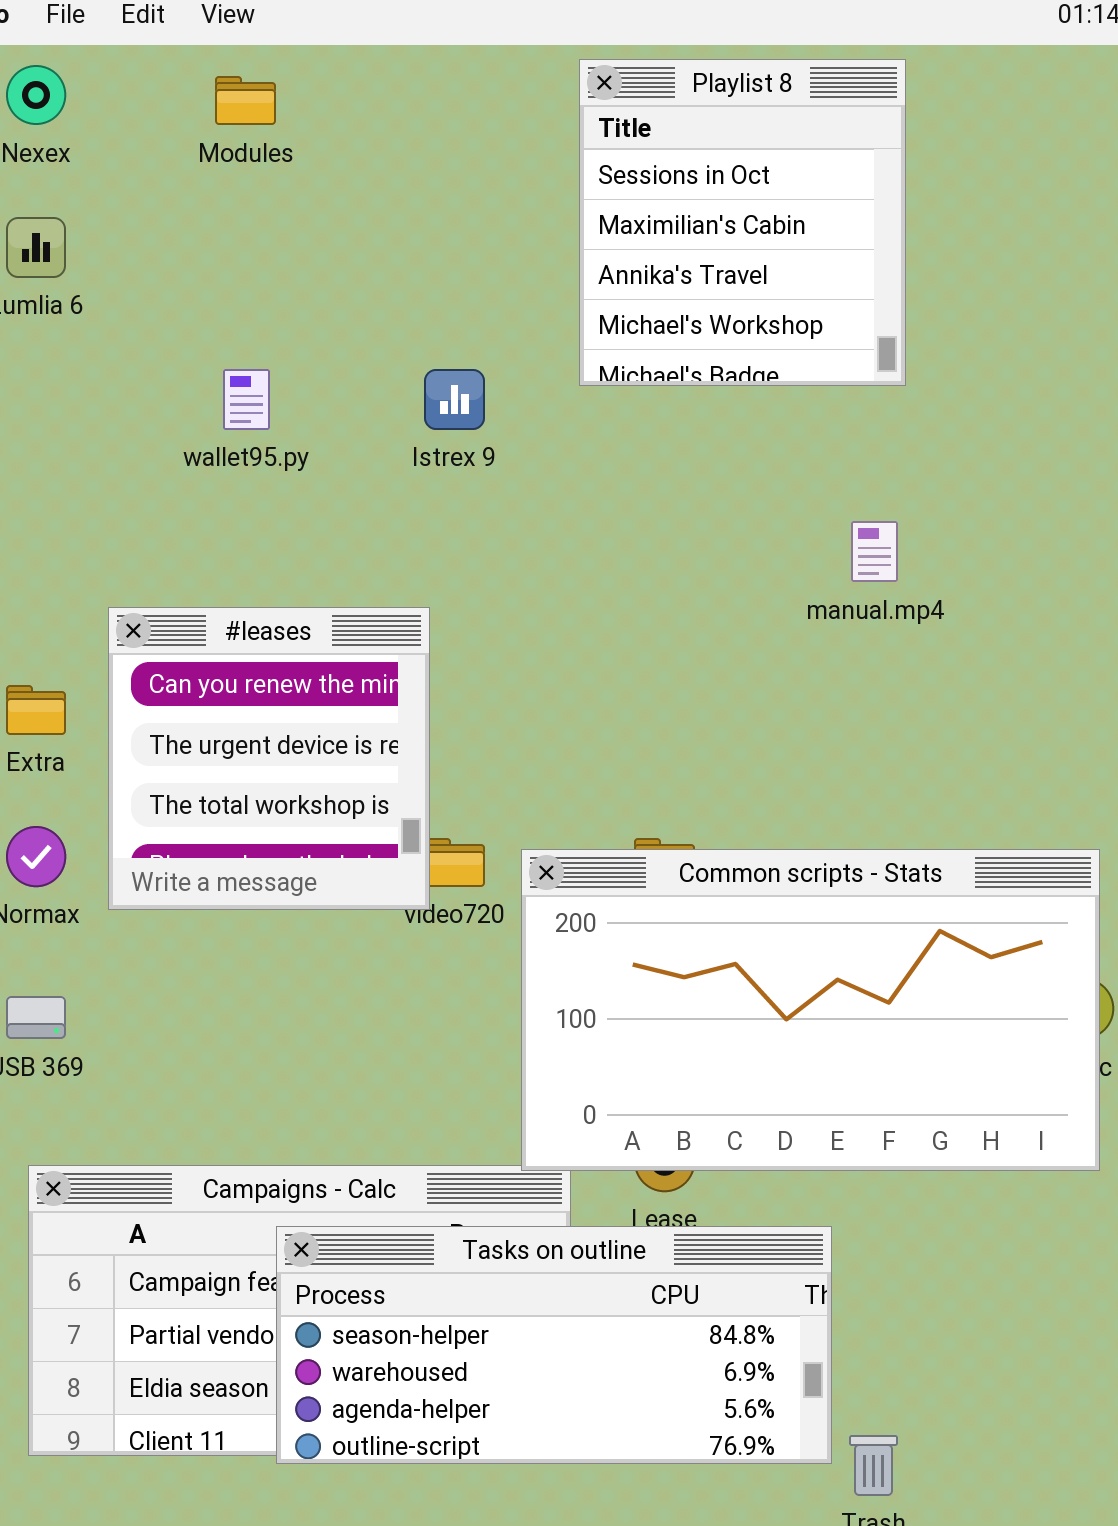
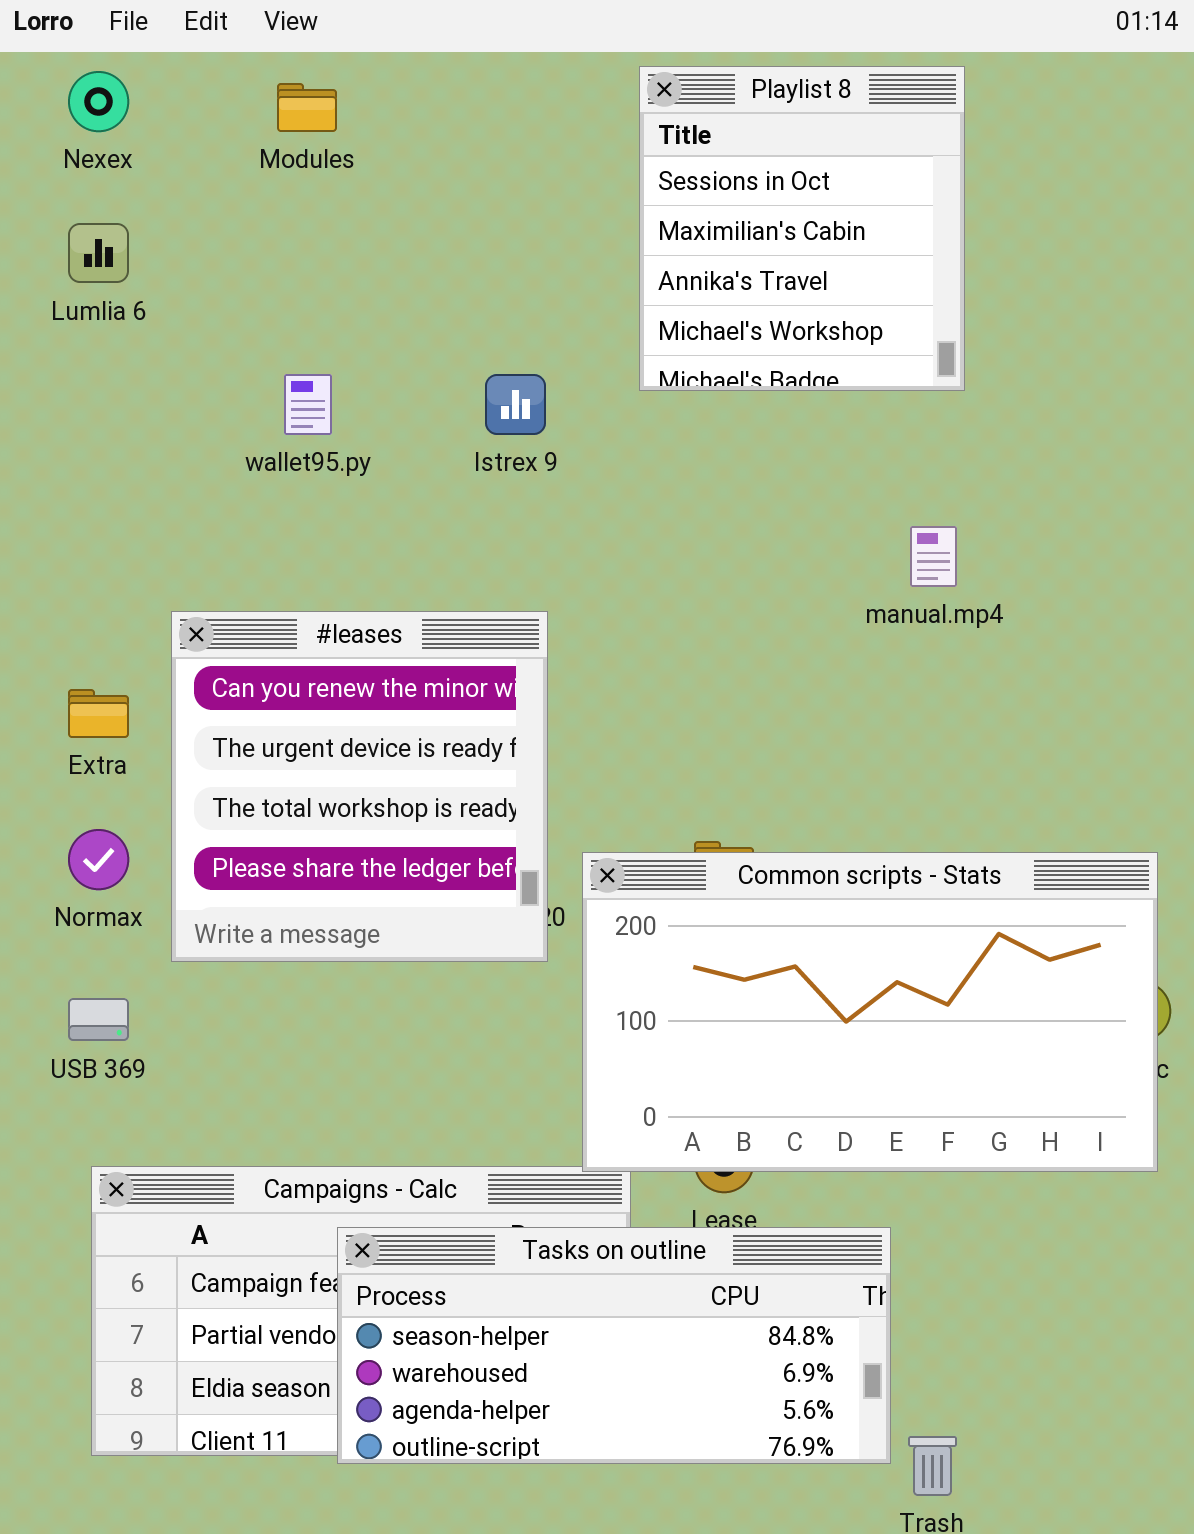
#leases: [108,607,430,910] -> [171,611,548,962], resized

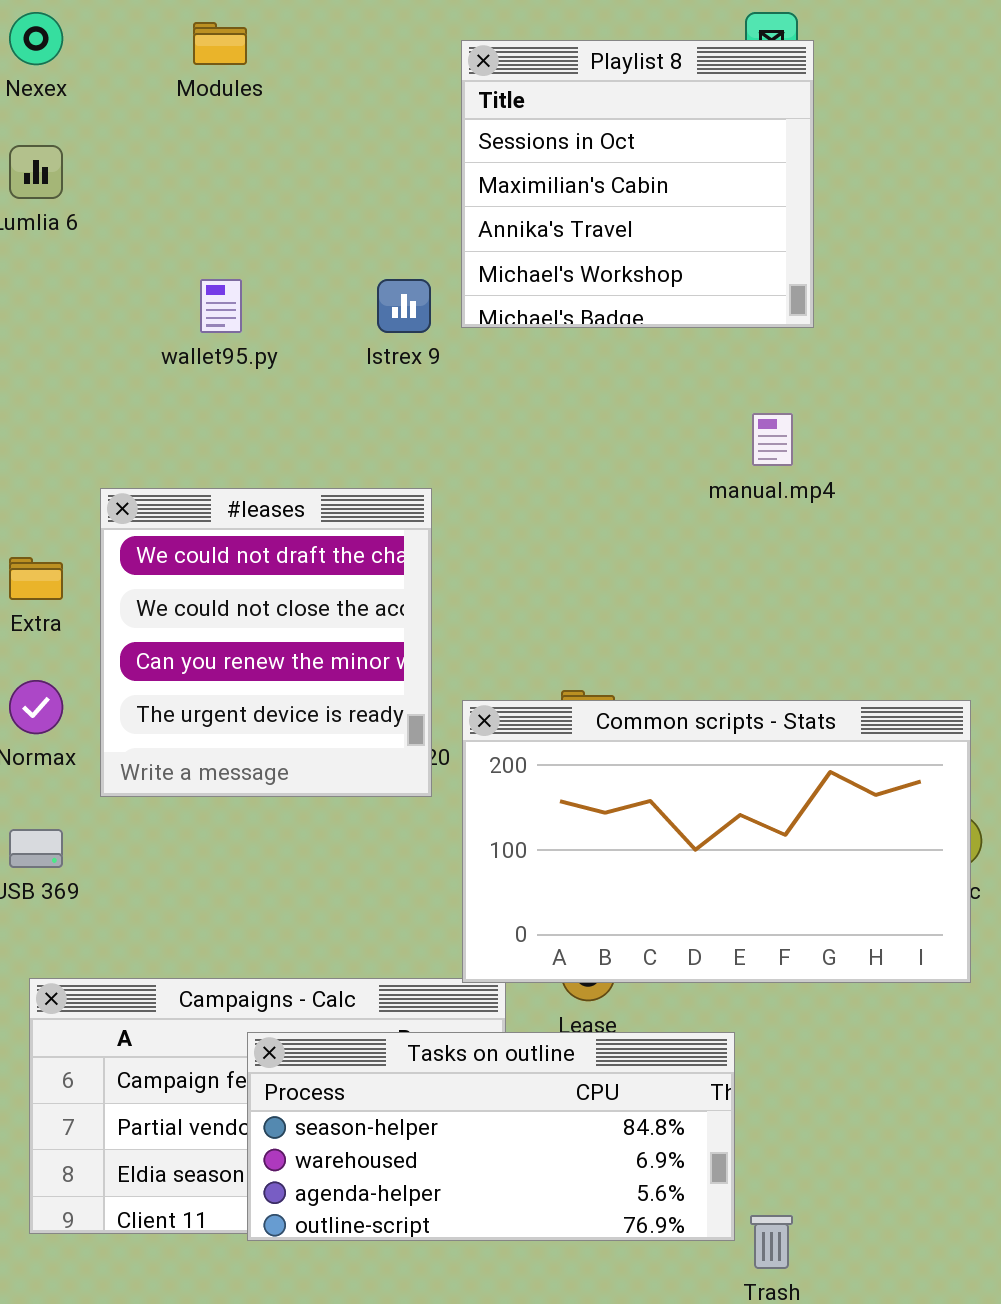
Playlist 8: [639,66,965,391] -> [461,40,814,328], moved, resized
#leases: [171,611,548,962] -> [100,488,432,797], scrolled up 2 rows

